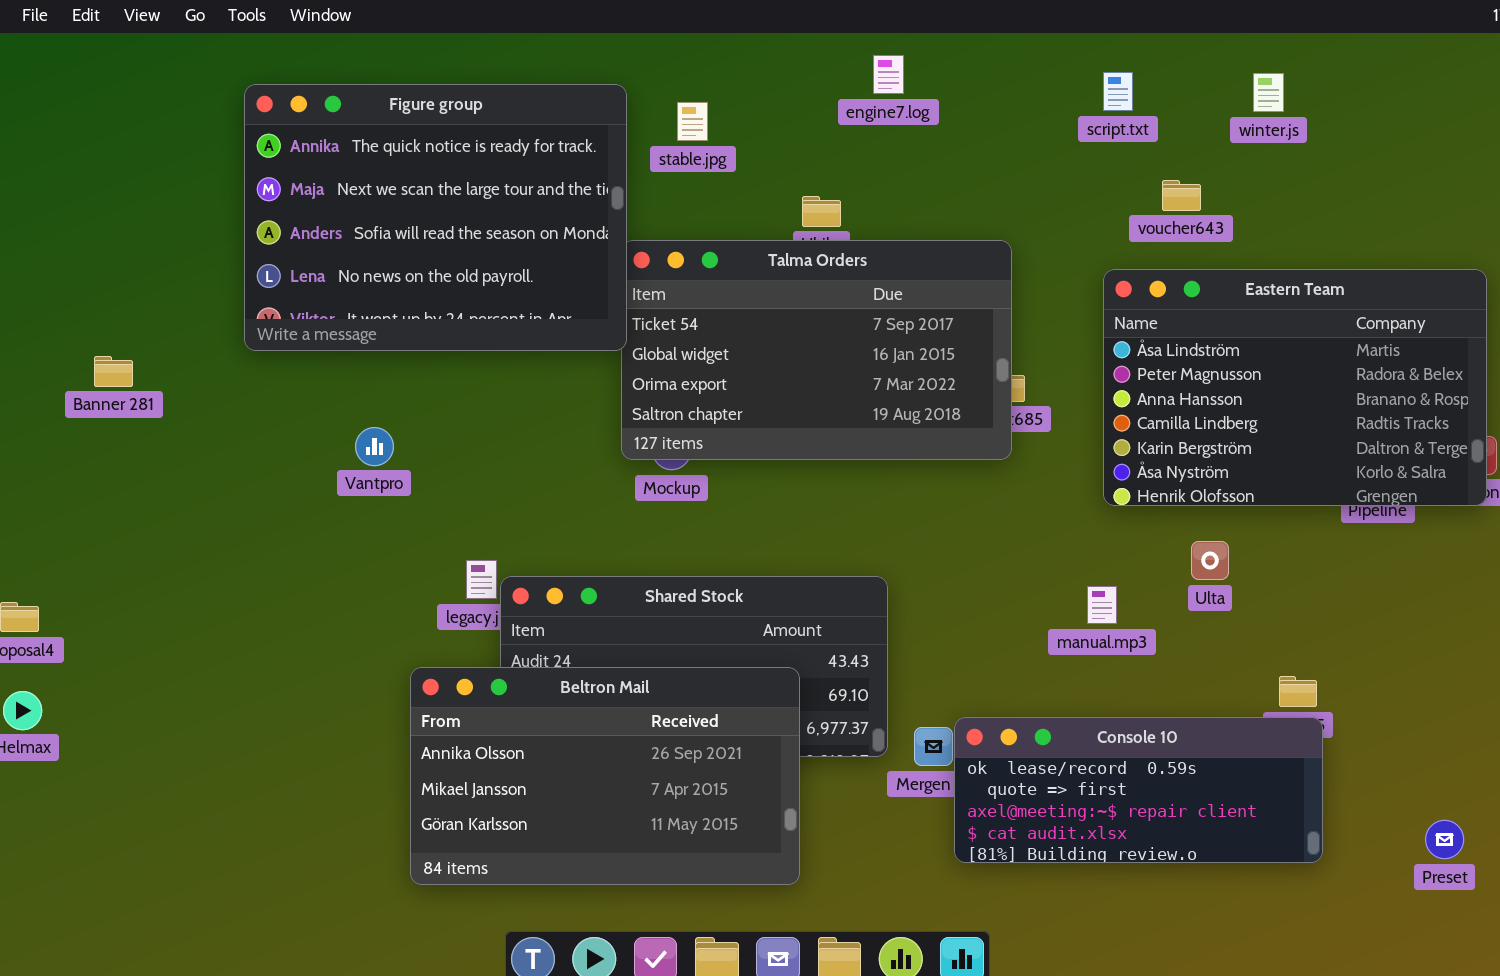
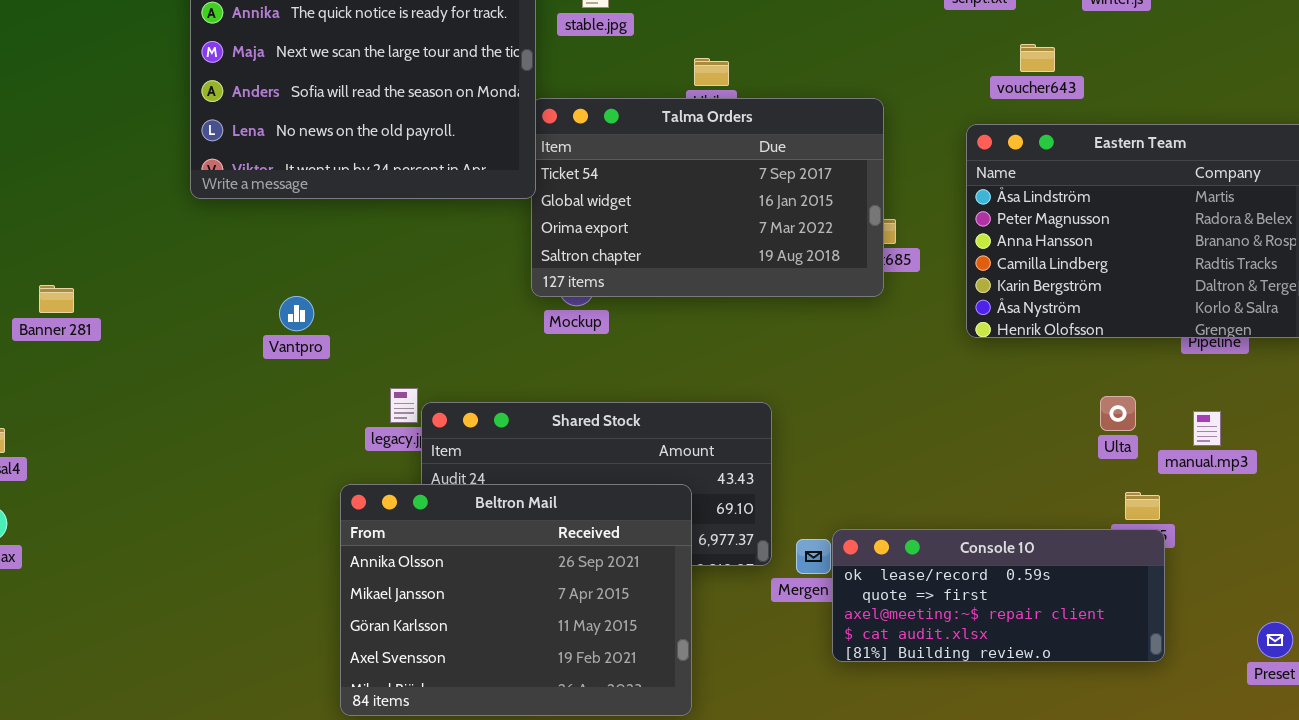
Banner 281: [94,356,133,387] -> [39,285,74,313], moved
Vantpro: [355,427,394,466] -> [279,296,314,331], moved
Ulta: [1191,541,1229,580] -> [1100,396,1136,431], moved
manual.mp3: [1087,586,1117,624] -> [1193,411,1221,446], moved
Beltron Mail: [410,667,800,885] -> [340,484,692,716], resized

